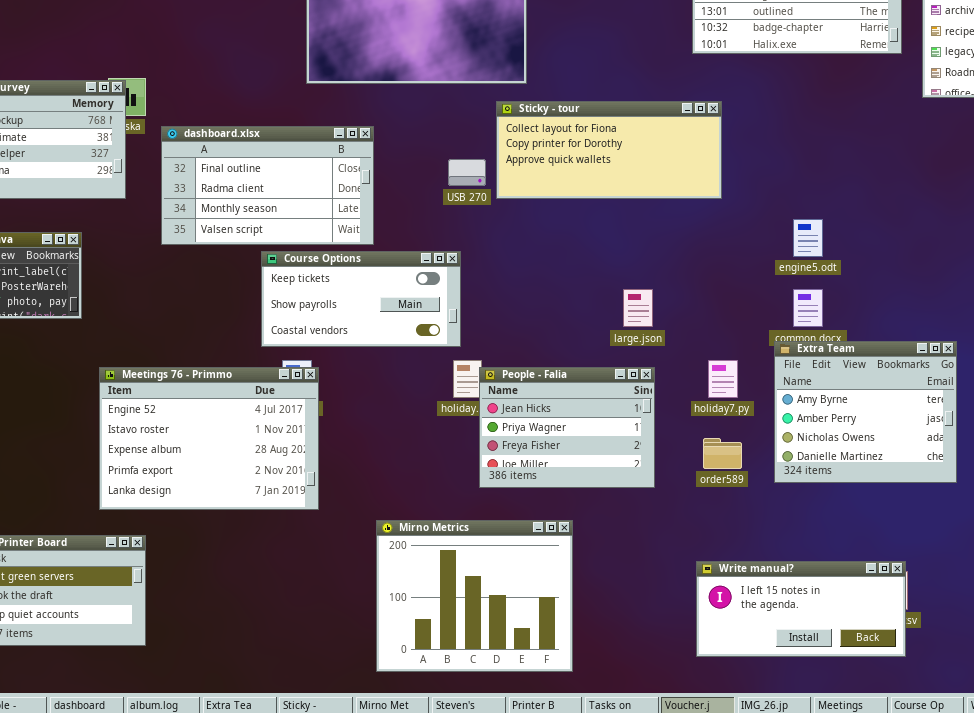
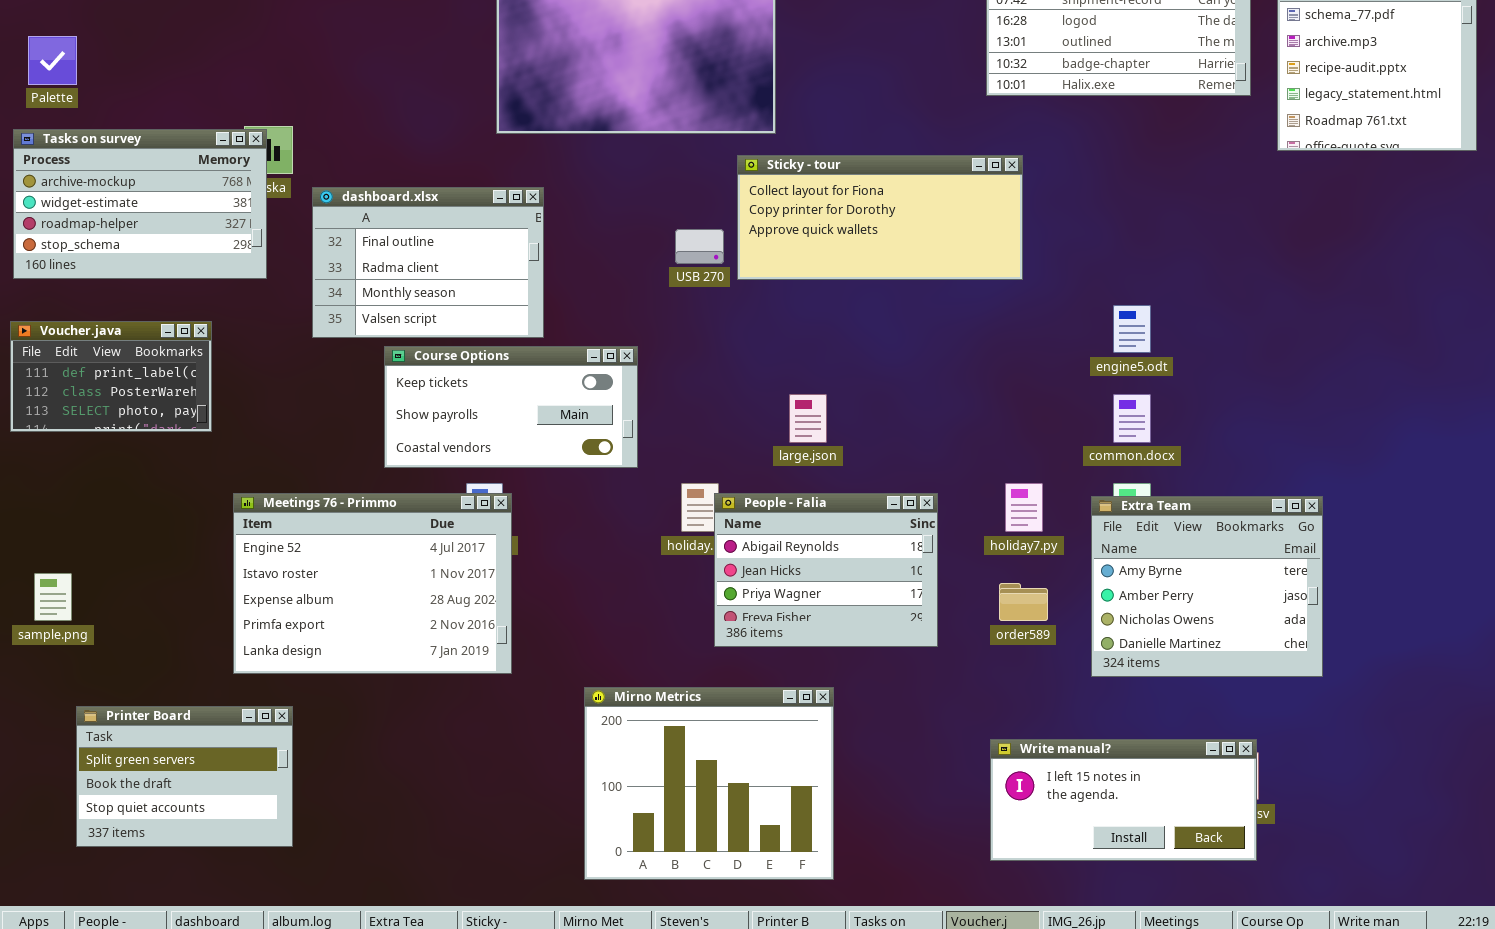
dashboard.xlsx: [161,126,374,245] -> [312,187,544,338], resized
Course Options: [261,251,461,347] -> [384,346,638,468], moved
large.json: [623,289,653,327] -> [789,394,827,443], moved
Extra Team: [774,341,957,483] -> [1091,496,1323,677], moved
People - Falia: [479,367,655,488] -> [714,493,938,647], scrolled up 1 row

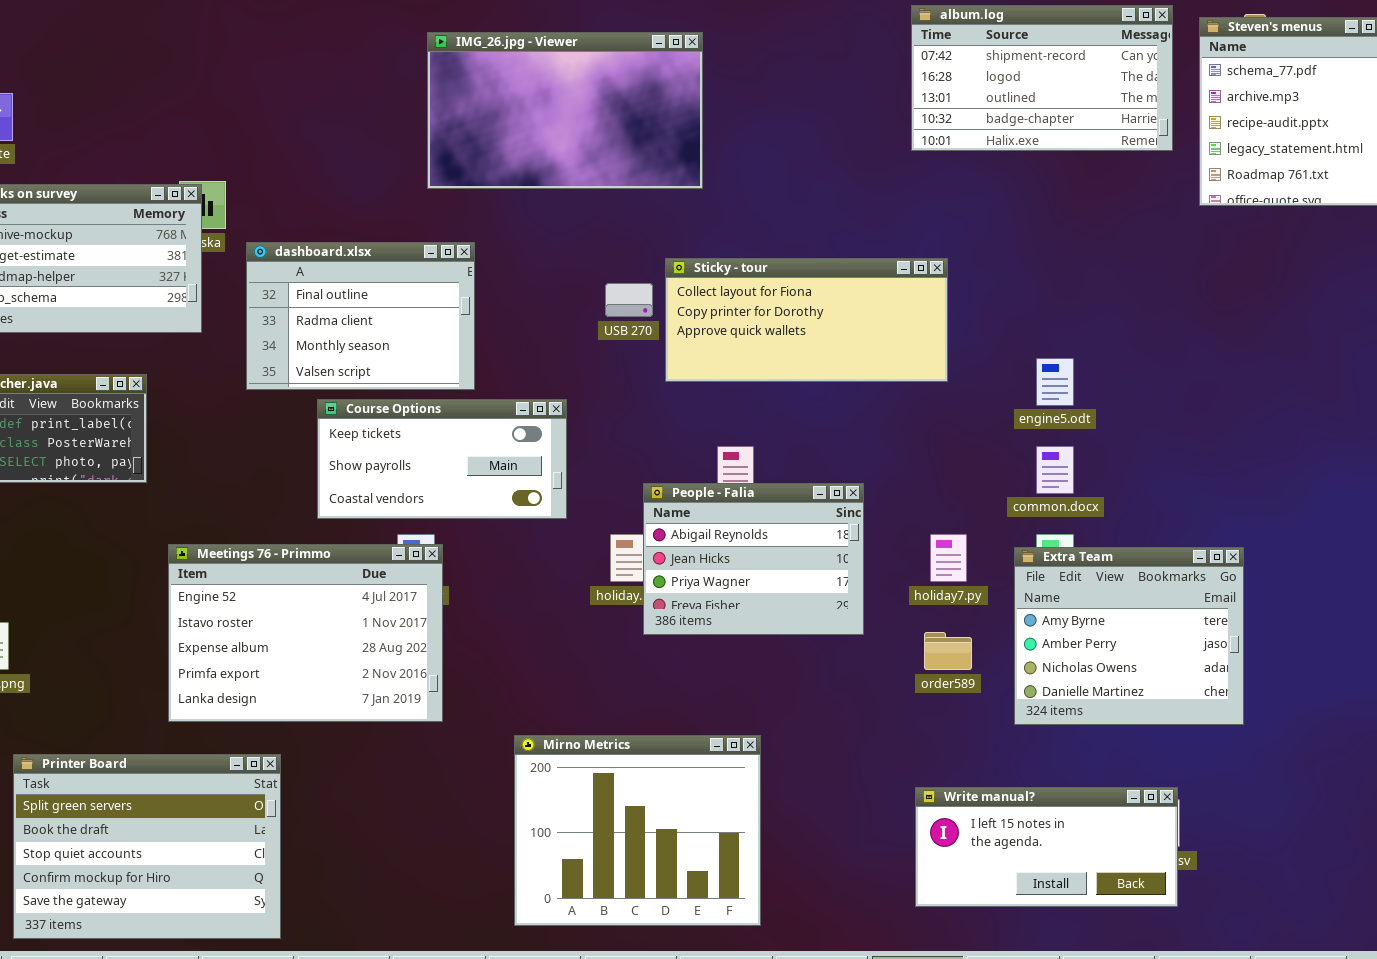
Sticky - tour: [737,155,1023,280] -> [665,258,948,382], moved
People - Falia: [714,493,938,647] -> [643,483,864,635], moved
Printer Board: [76,706,293,847] -> [13,754,281,939], resized

